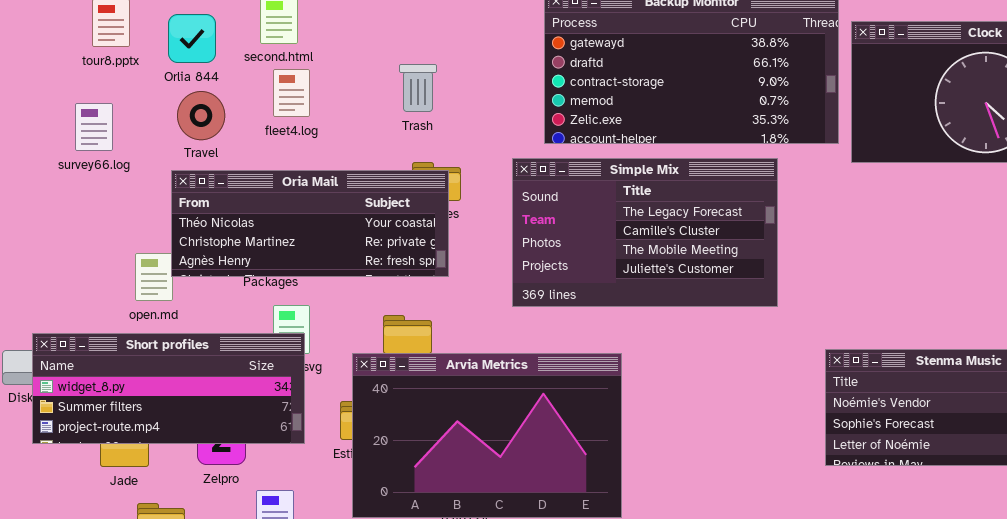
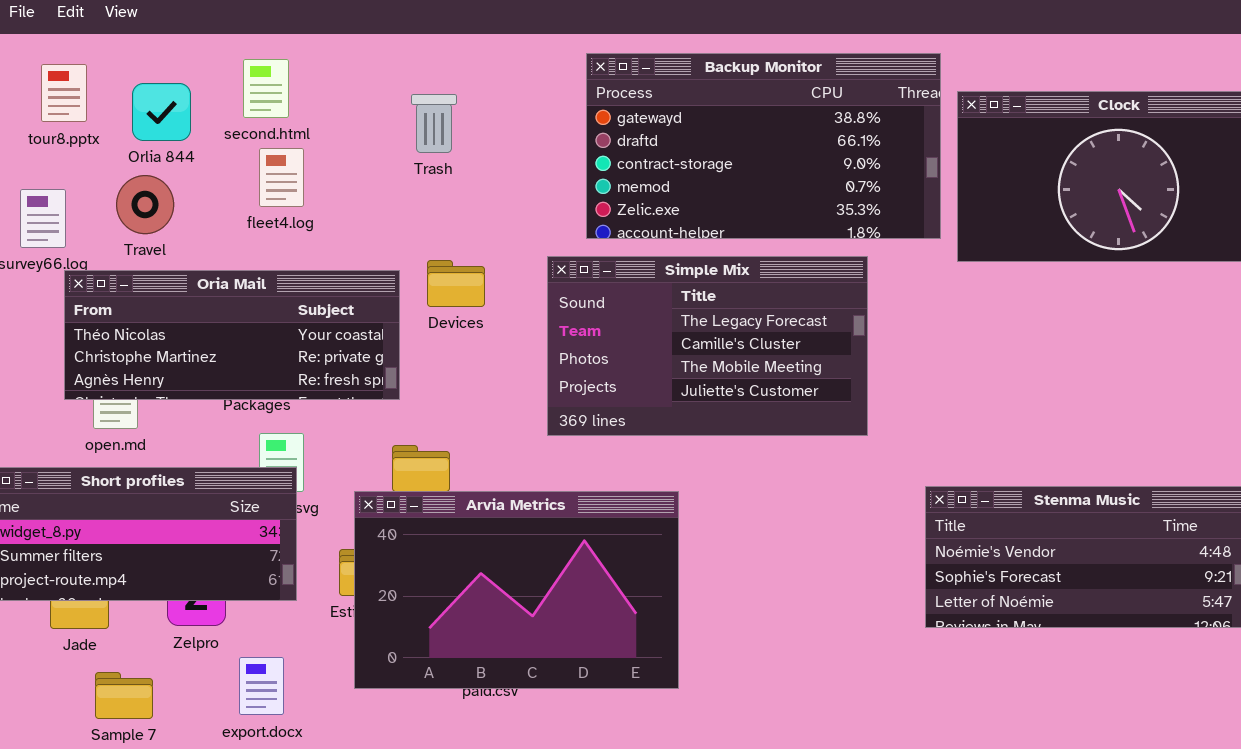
Trash: [399,64,437,112] -> [411,94,457,153], moved
Travel: [177,91,225,140] -> [116,175,174,234], moved
Oria Mail: [171,170,449,277] -> [64,270,400,400], moved

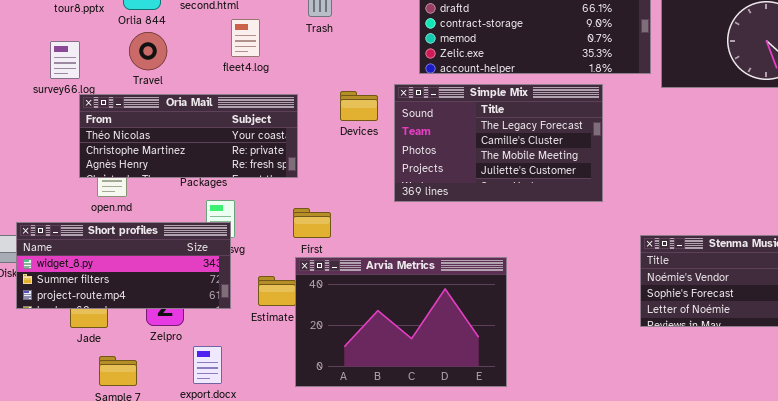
fleet4.log: [259,148,304,207] -> [231,19,260,57], moved
Travel: [116,175,174,234] -> [129,32,167,70], moved
Devices: [427,260,485,307] -> [340,91,378,121], moved
Arvia Metrics: [354,491,679,689] -> [295,257,507,387], moved

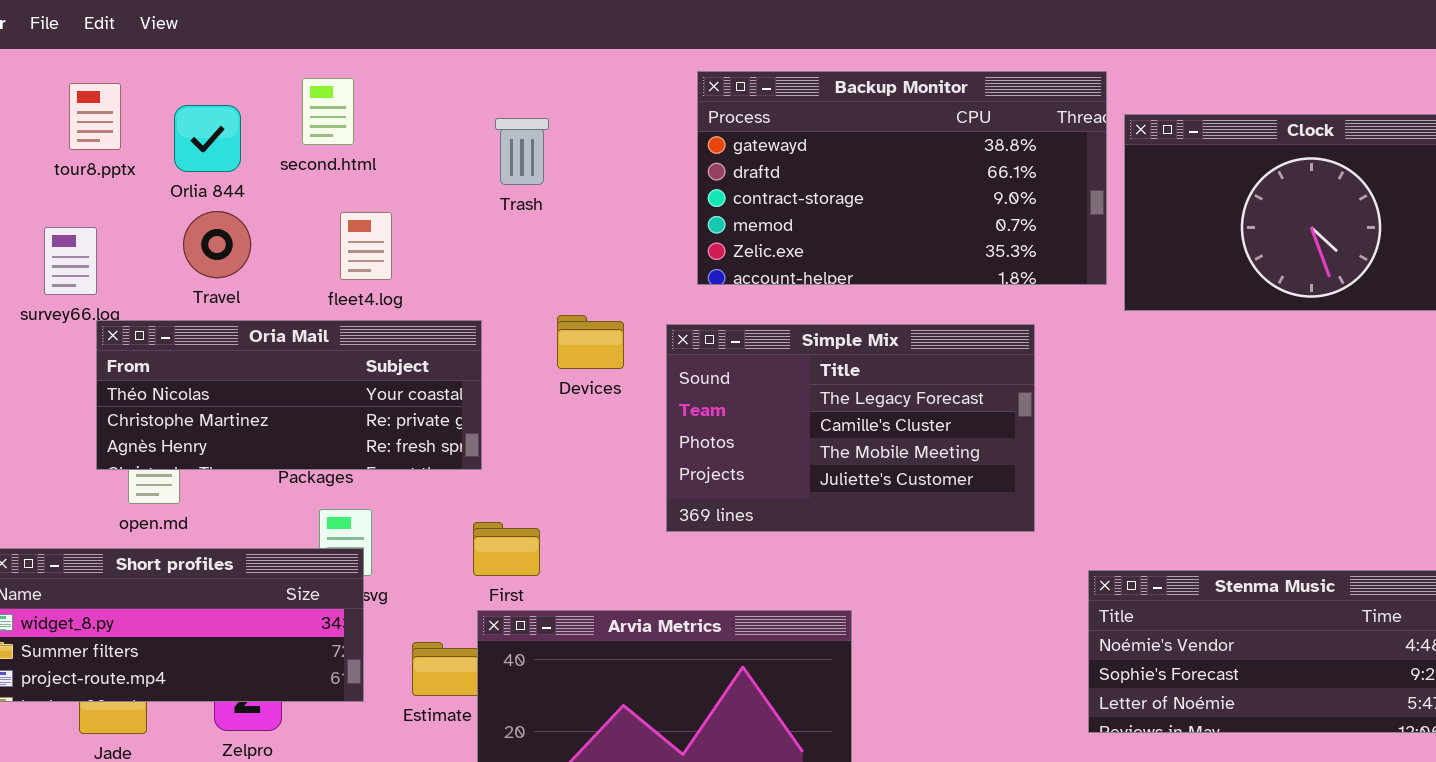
fleet4.log: [231,19,260,57] -> [340,212,392,280], moved
Simple Mix: [394,84,603,202] -> [666,324,1035,532], moved

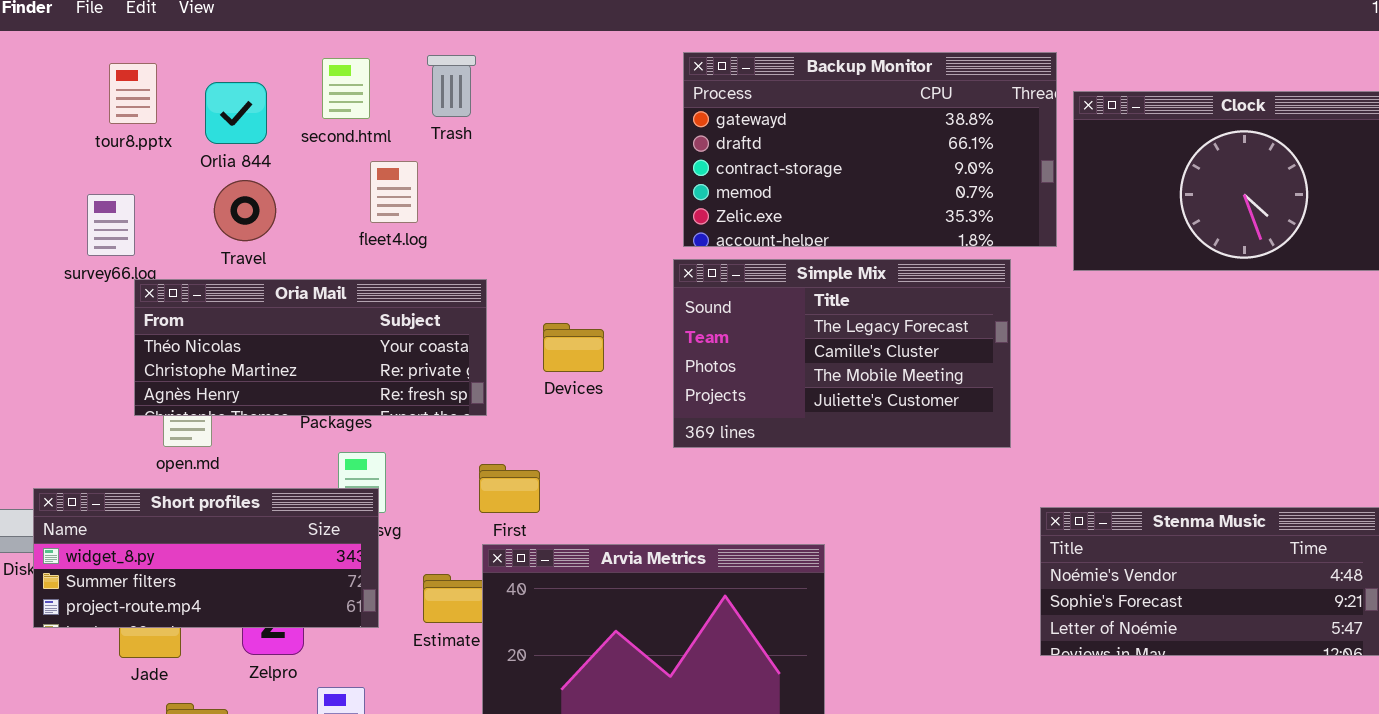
Trash: [495,118,549,185] -> [427,55,476,117], moved
fleet4.log: [340,212,392,280] -> [370,161,418,223], moved
Devices: [557,315,624,369] -> [543,323,604,372], moved
Simple Mix: [666,324,1035,532] -> [673,259,1011,448], moved

